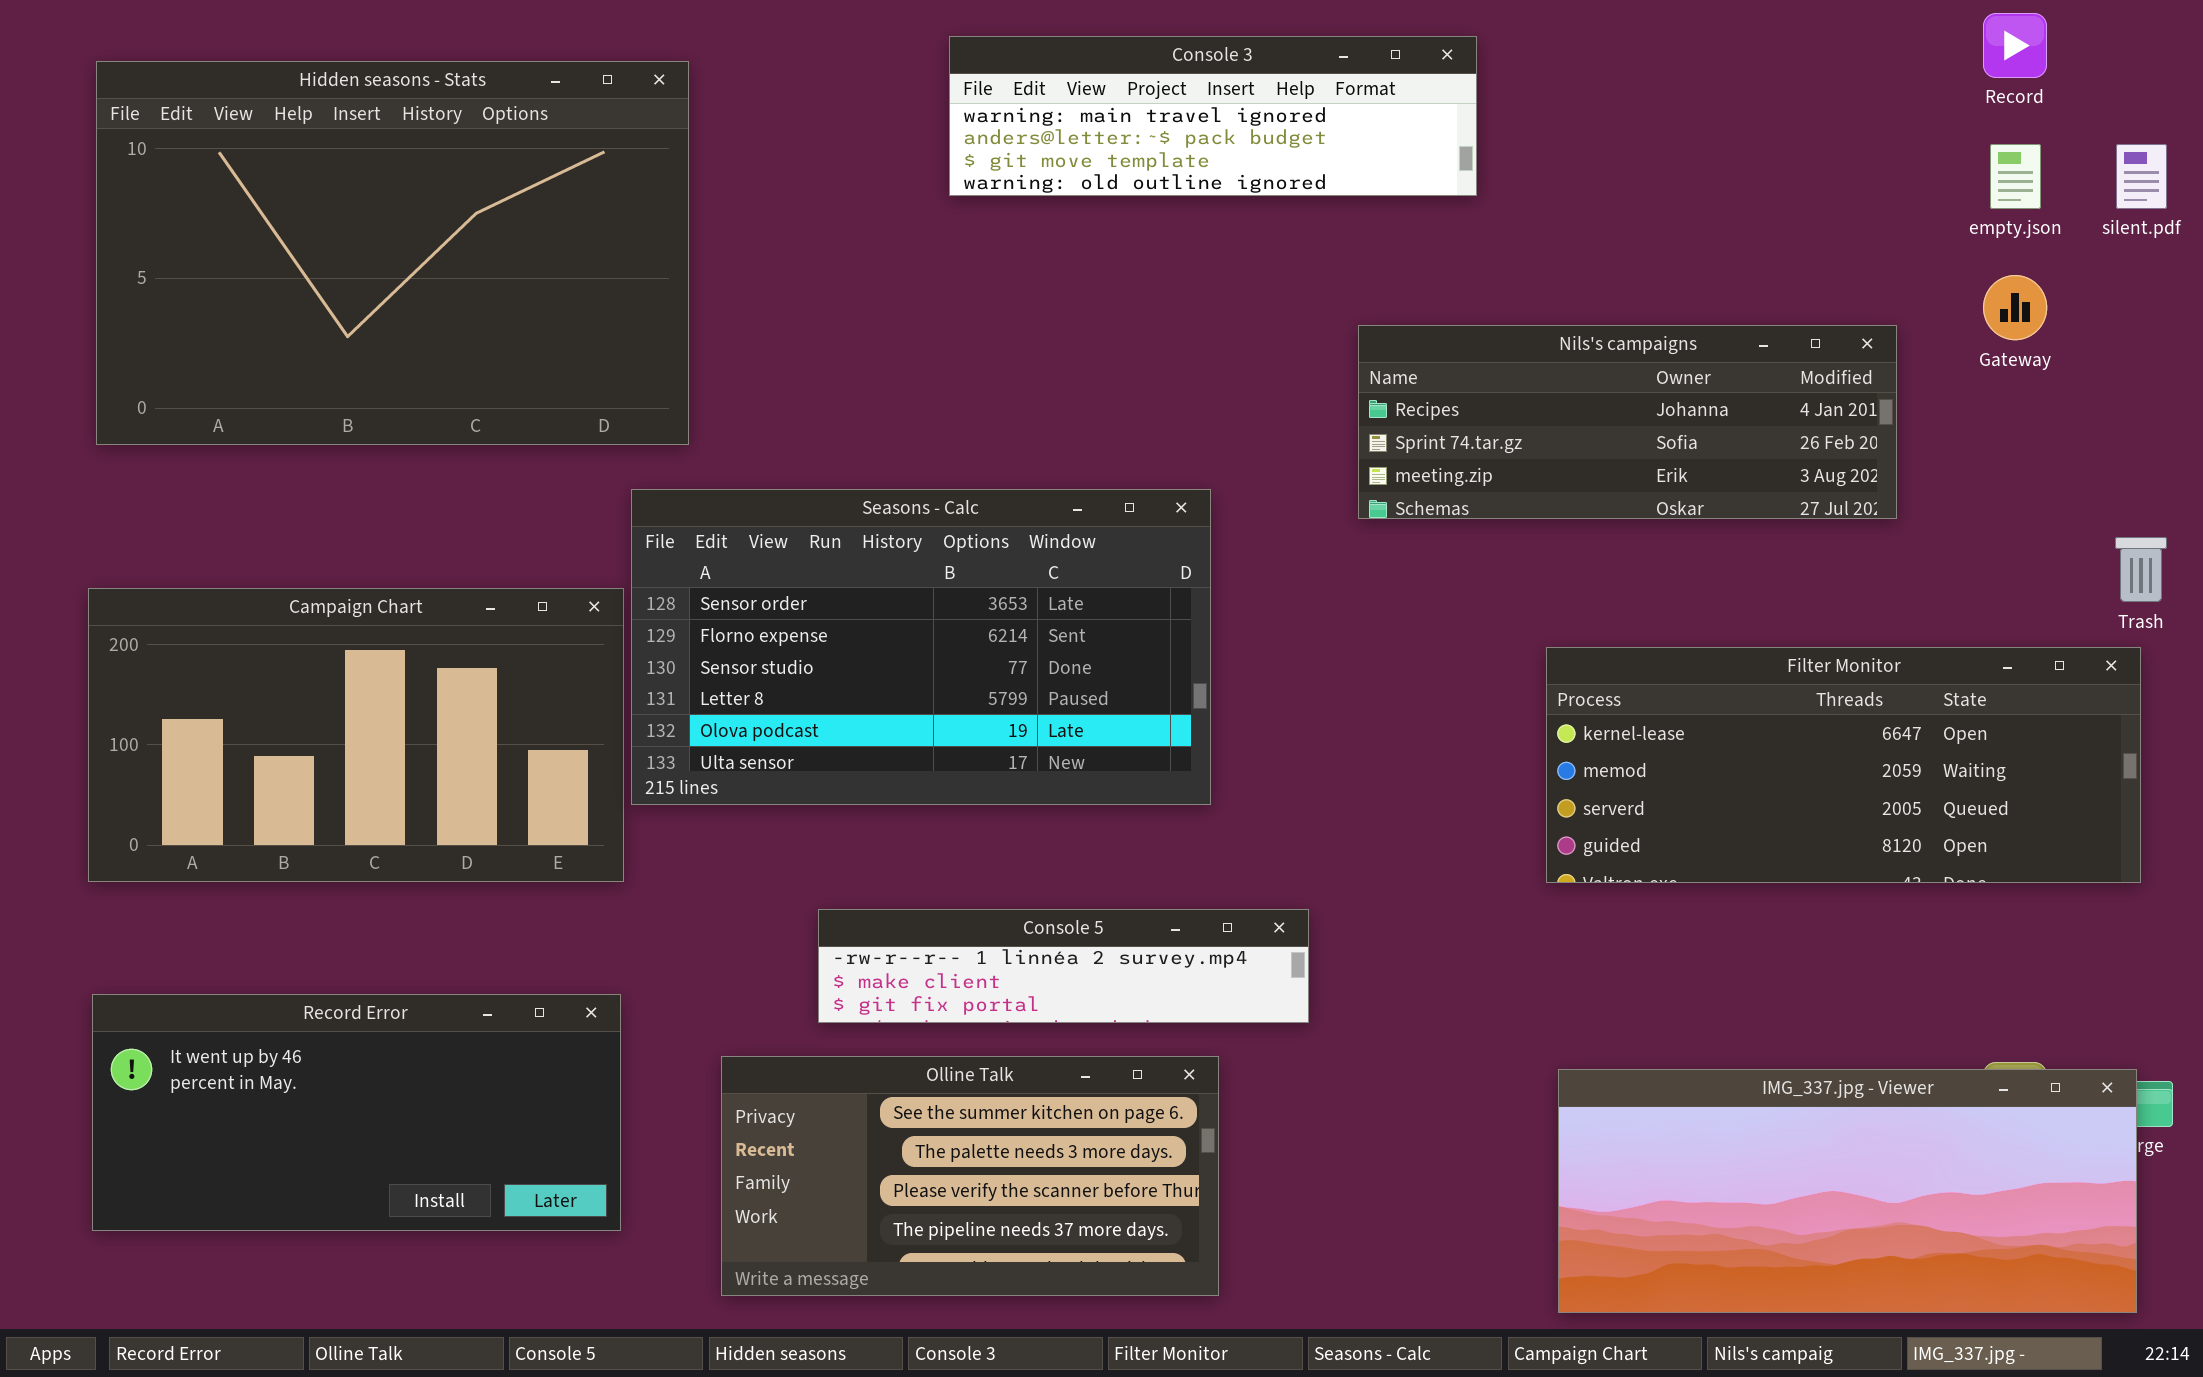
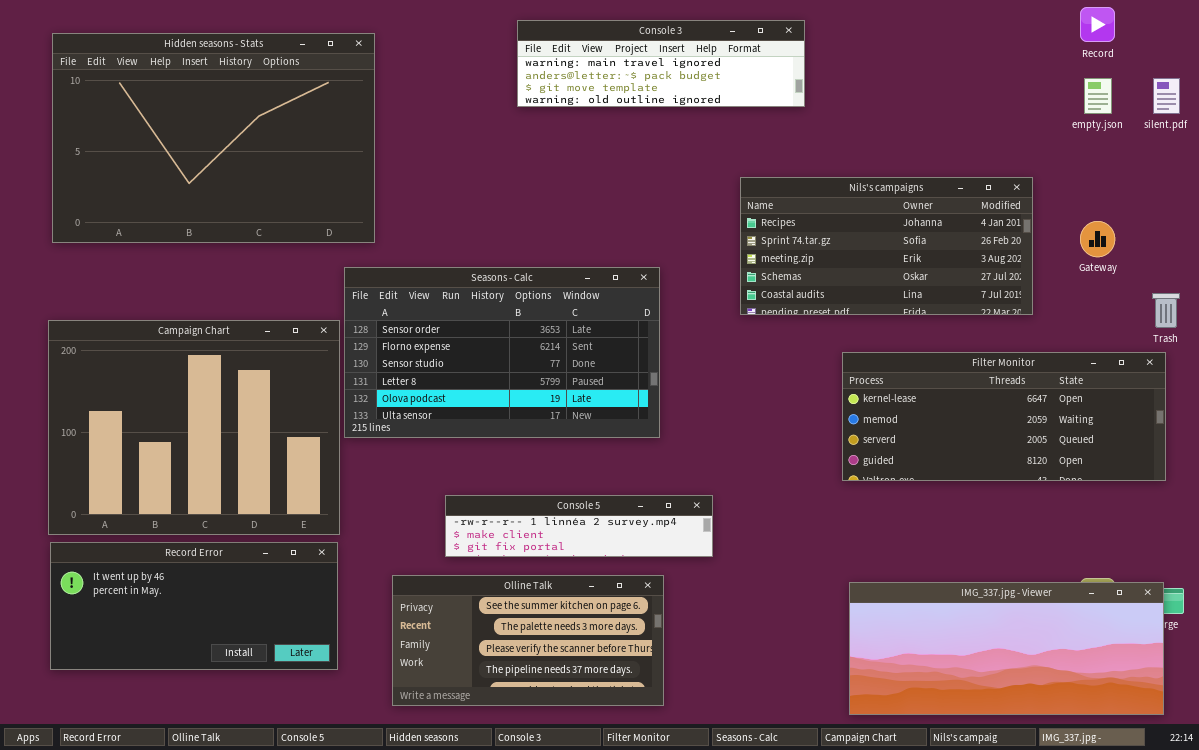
Gateway: [1983,275,2047,340] -> [1080,221,1115,257], moved
Nils's campaigns: [1358,325,1897,519] -> [740,177,1033,315], resized
Campaign Chart: [88,588,624,882] -> [48,320,340,535], resized

